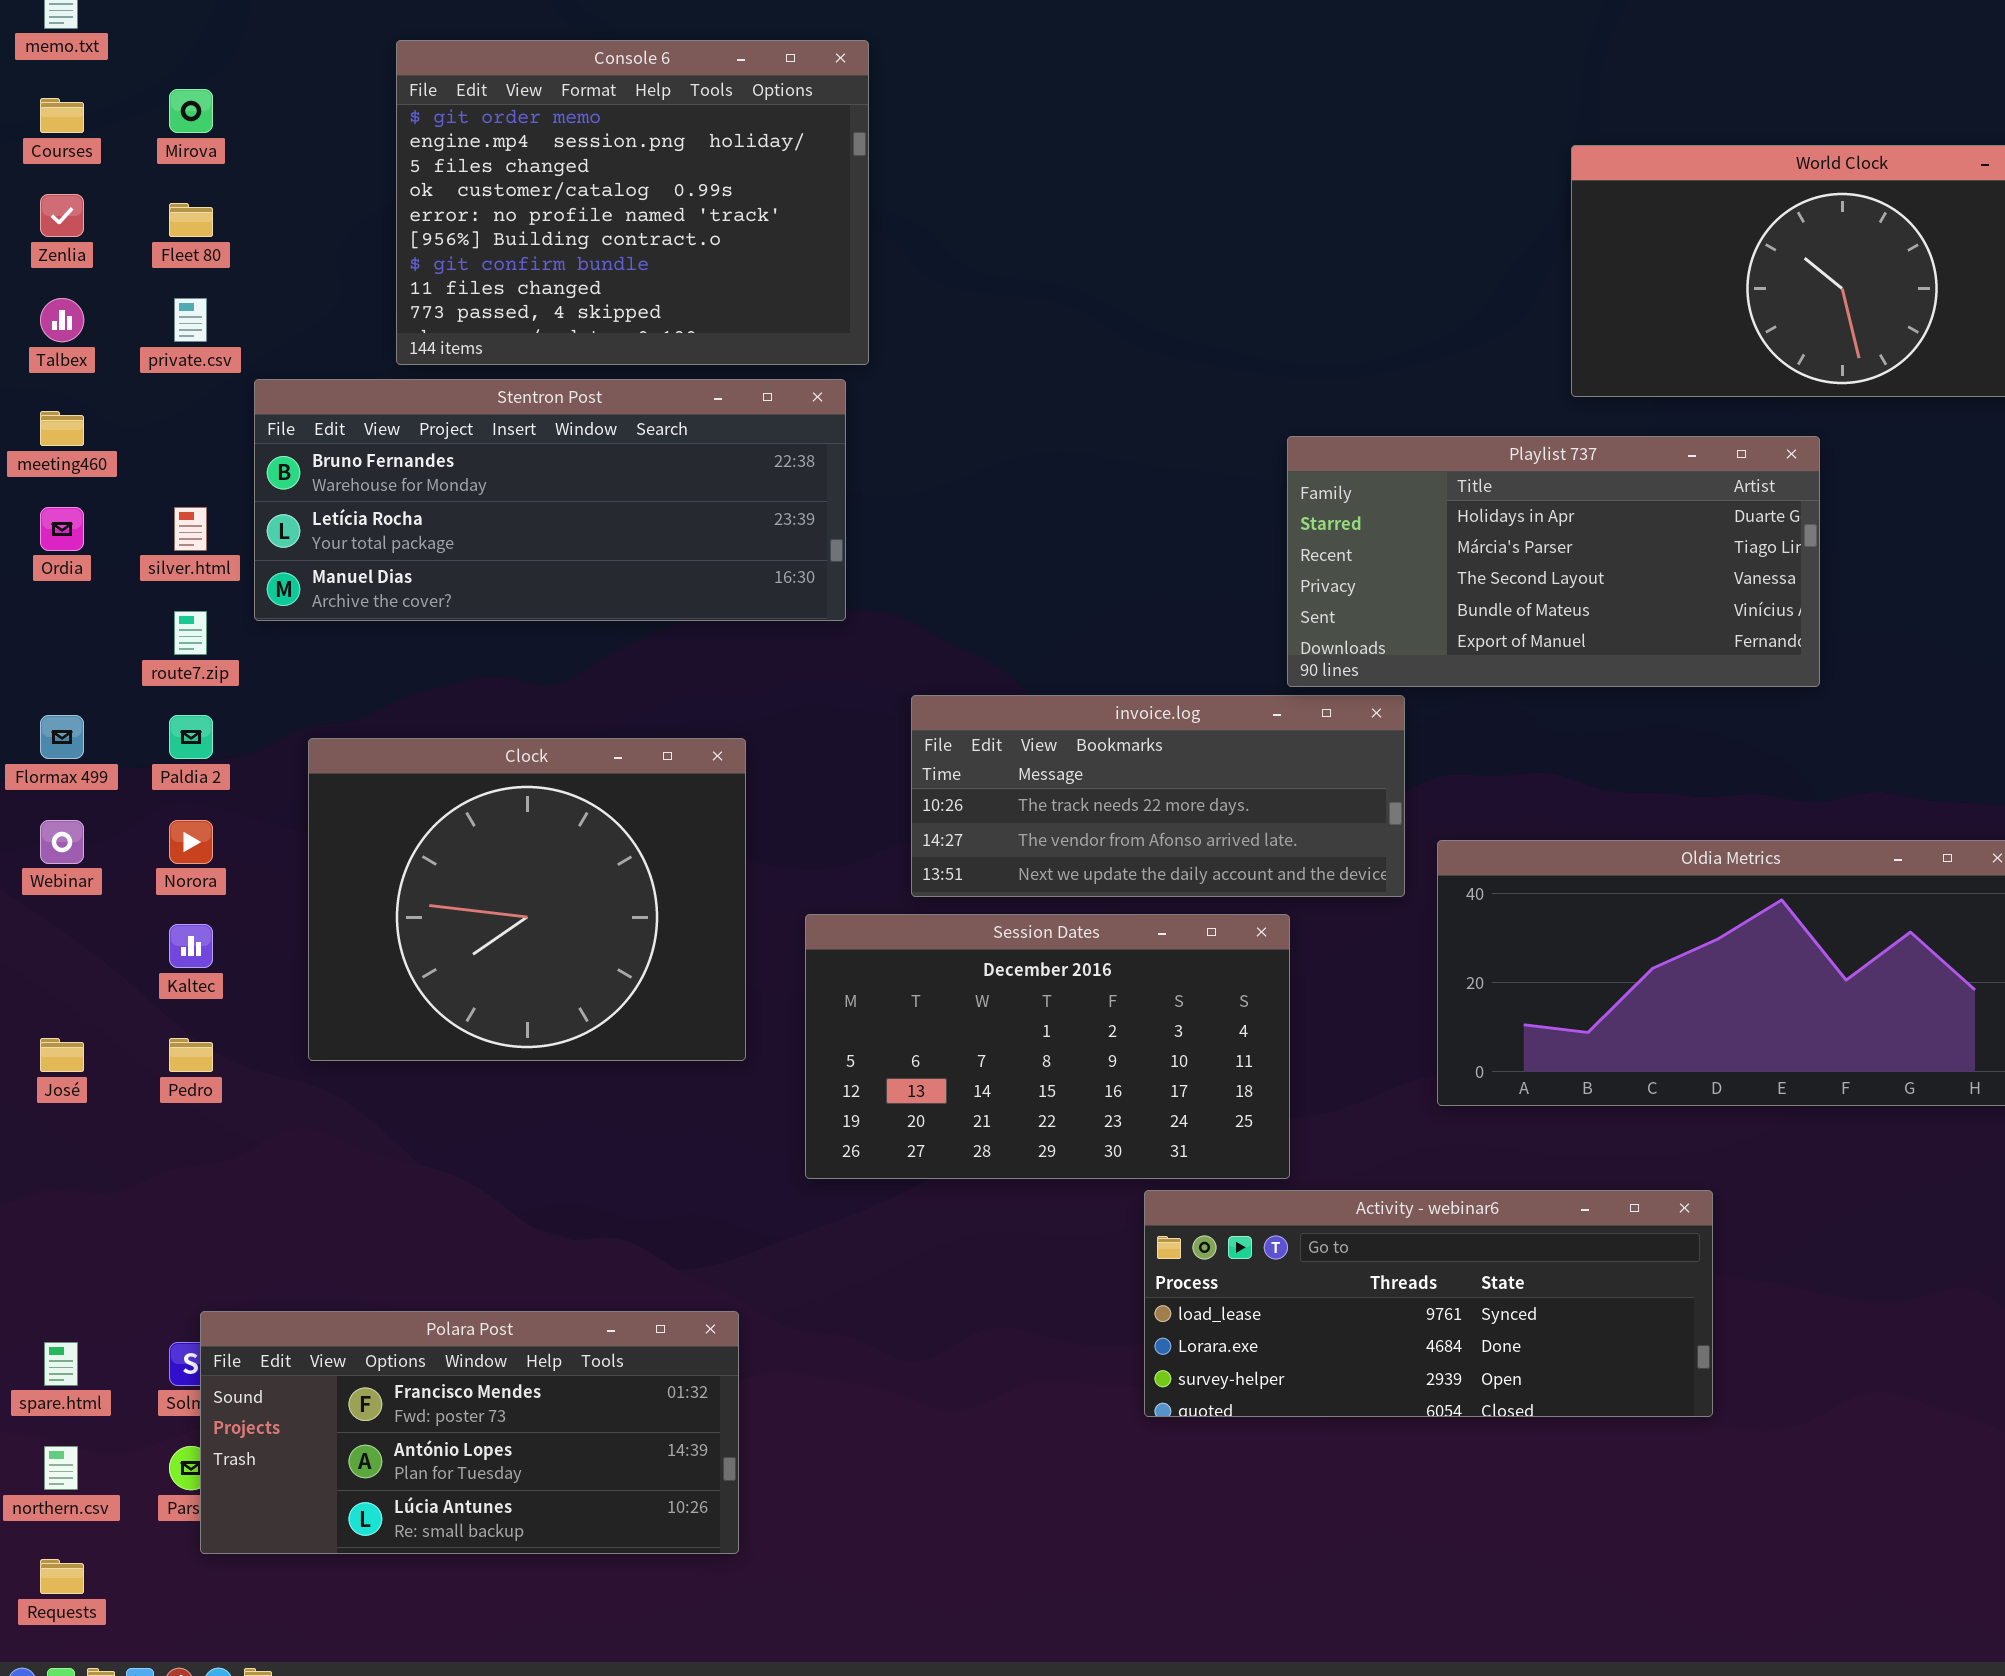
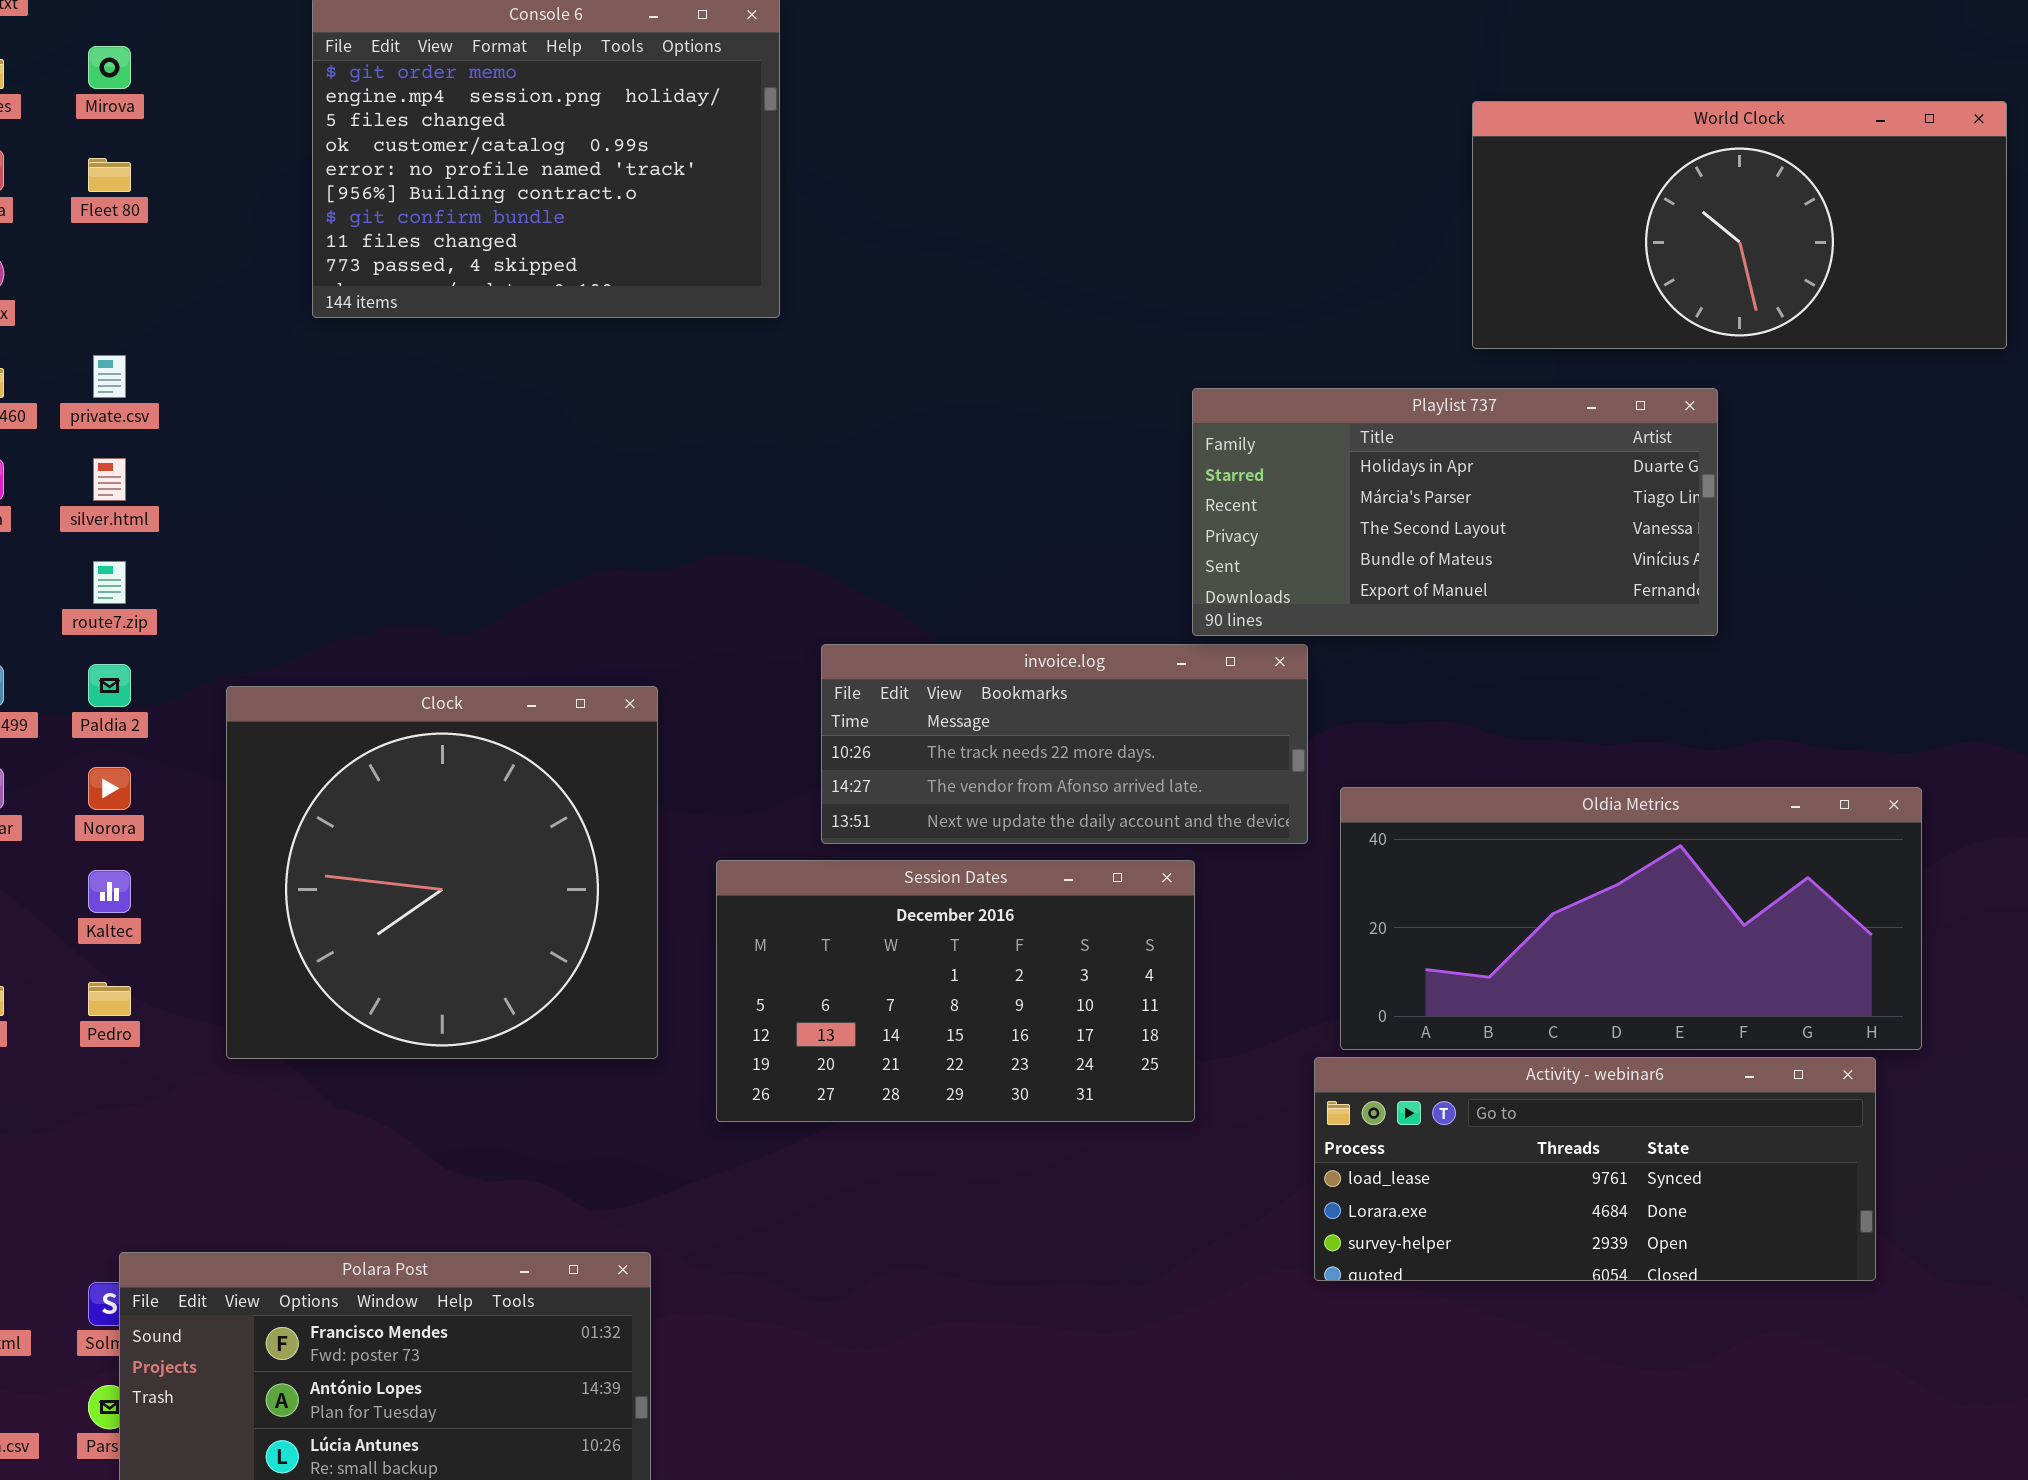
private.csv: [174,298,207,342] -> [93,355,126,398], moved
Stentron Post: [254,379,846,621] -> none, closed
Clock: [308,738,746,1061] -> [226,686,658,1059], resized
Activity - webinar6: [1144,1190,1713,1417] -> [1314,1057,1876,1281], moved

